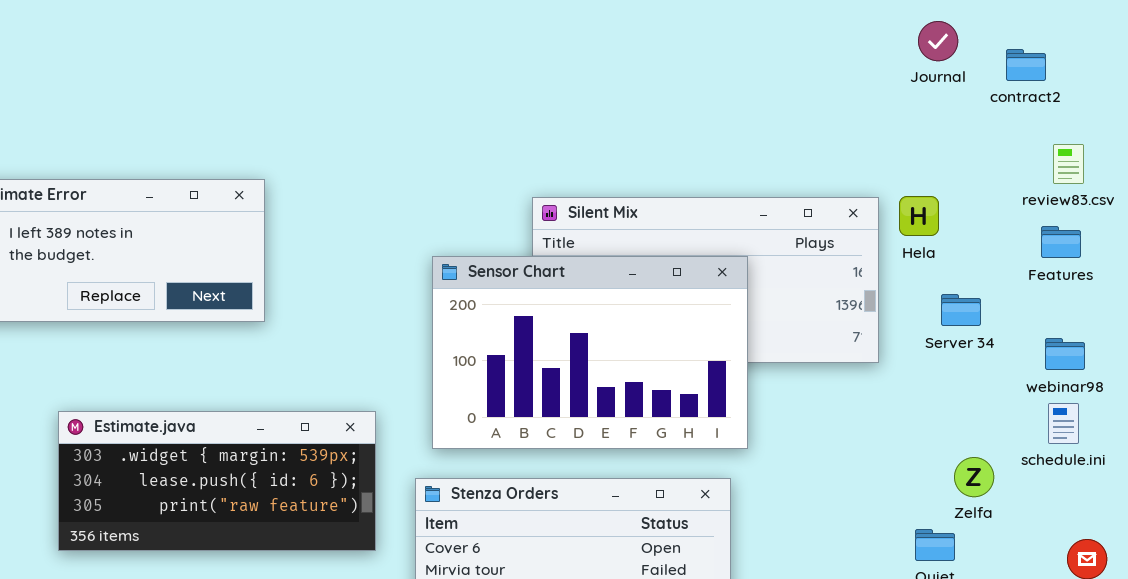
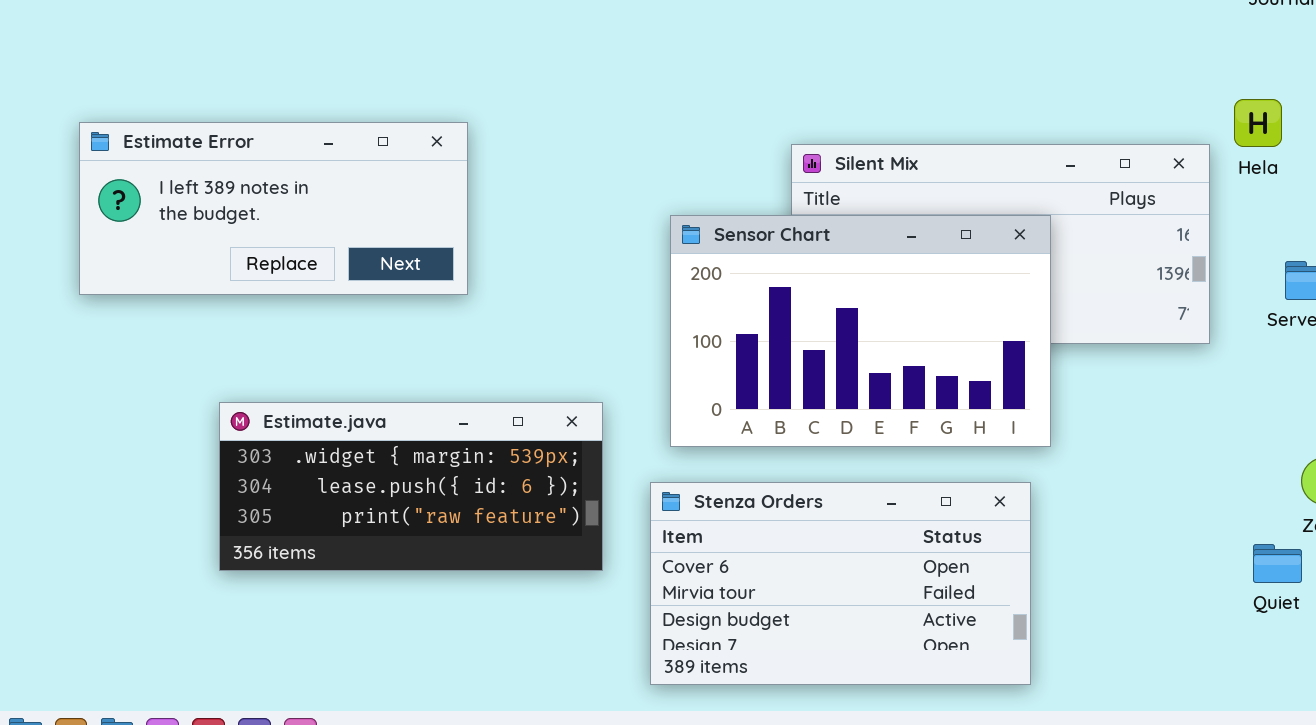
Hela: [899,196,939,236] -> [1234,99,1282,147], moved

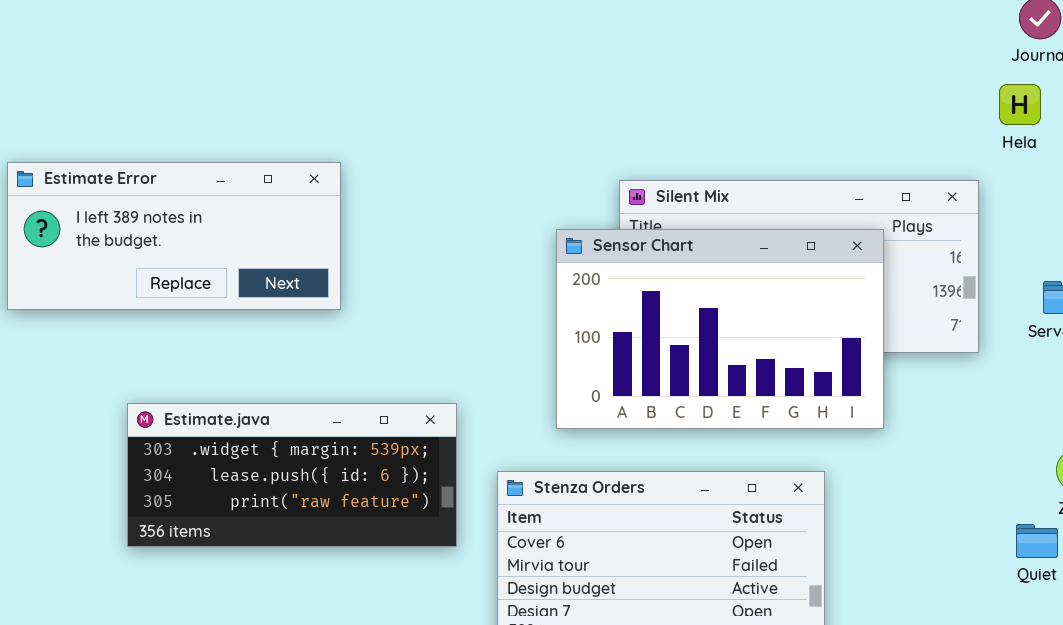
Hela: [1234,99,1282,147] -> [999,84,1041,125], moved
Sensor Chart: [670,215,1051,447] -> [556,229,884,429], moved

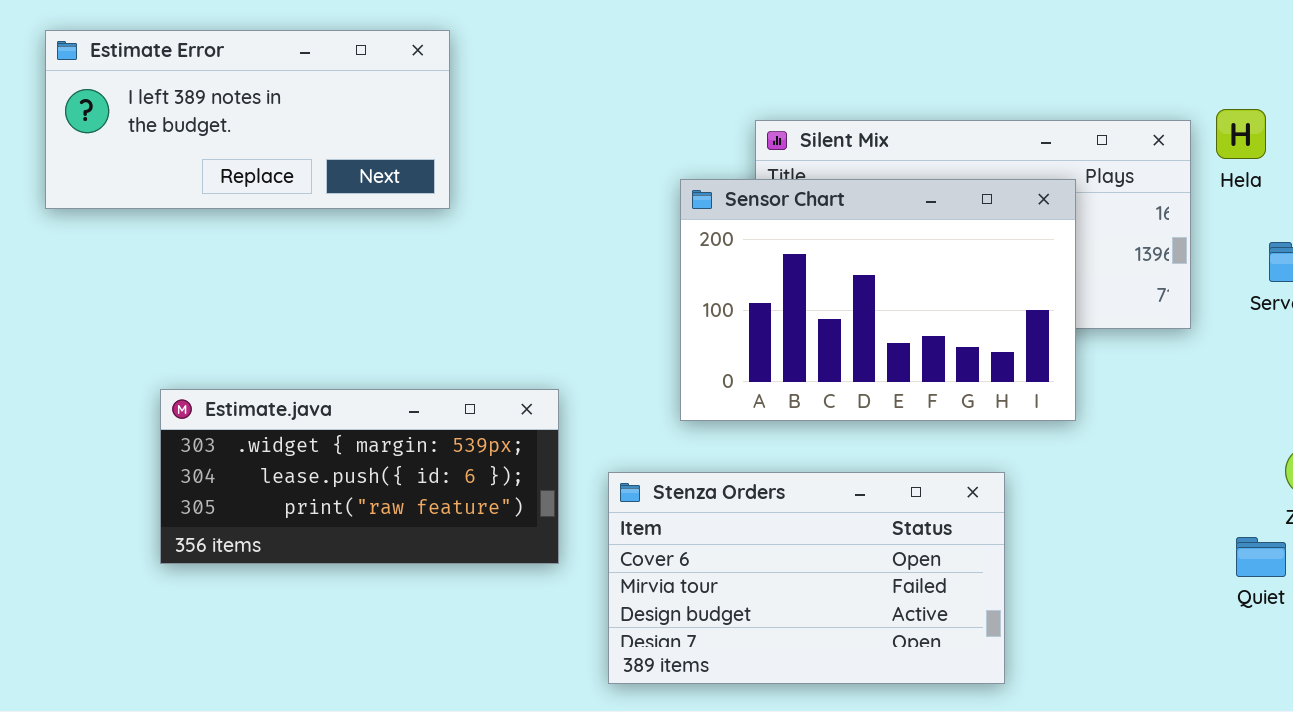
Hela: [999,84,1041,125] -> [1216,109,1266,159], moved
Estimate Error: [7,162,341,310] -> [45,30,450,209], moved

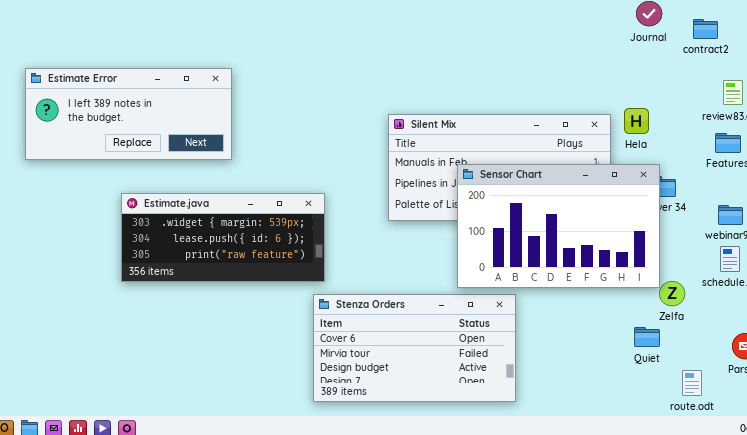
Sensor Chart: [680,179,1076,421] -> [457,164,660,288], moved
Estimate.java: [160,389,559,564] -> [121,193,325,282], moved

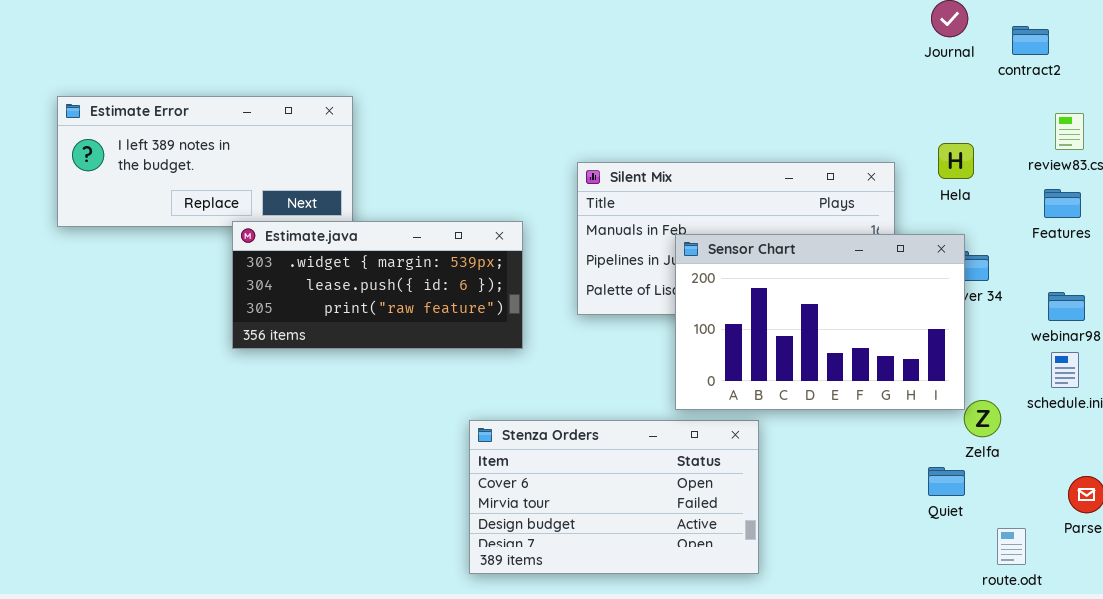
Hela: [624,108,649,134] -> [938,143,974,179], moved
Estimate.java: [121,193,325,282] -> [232,221,523,349], moved

